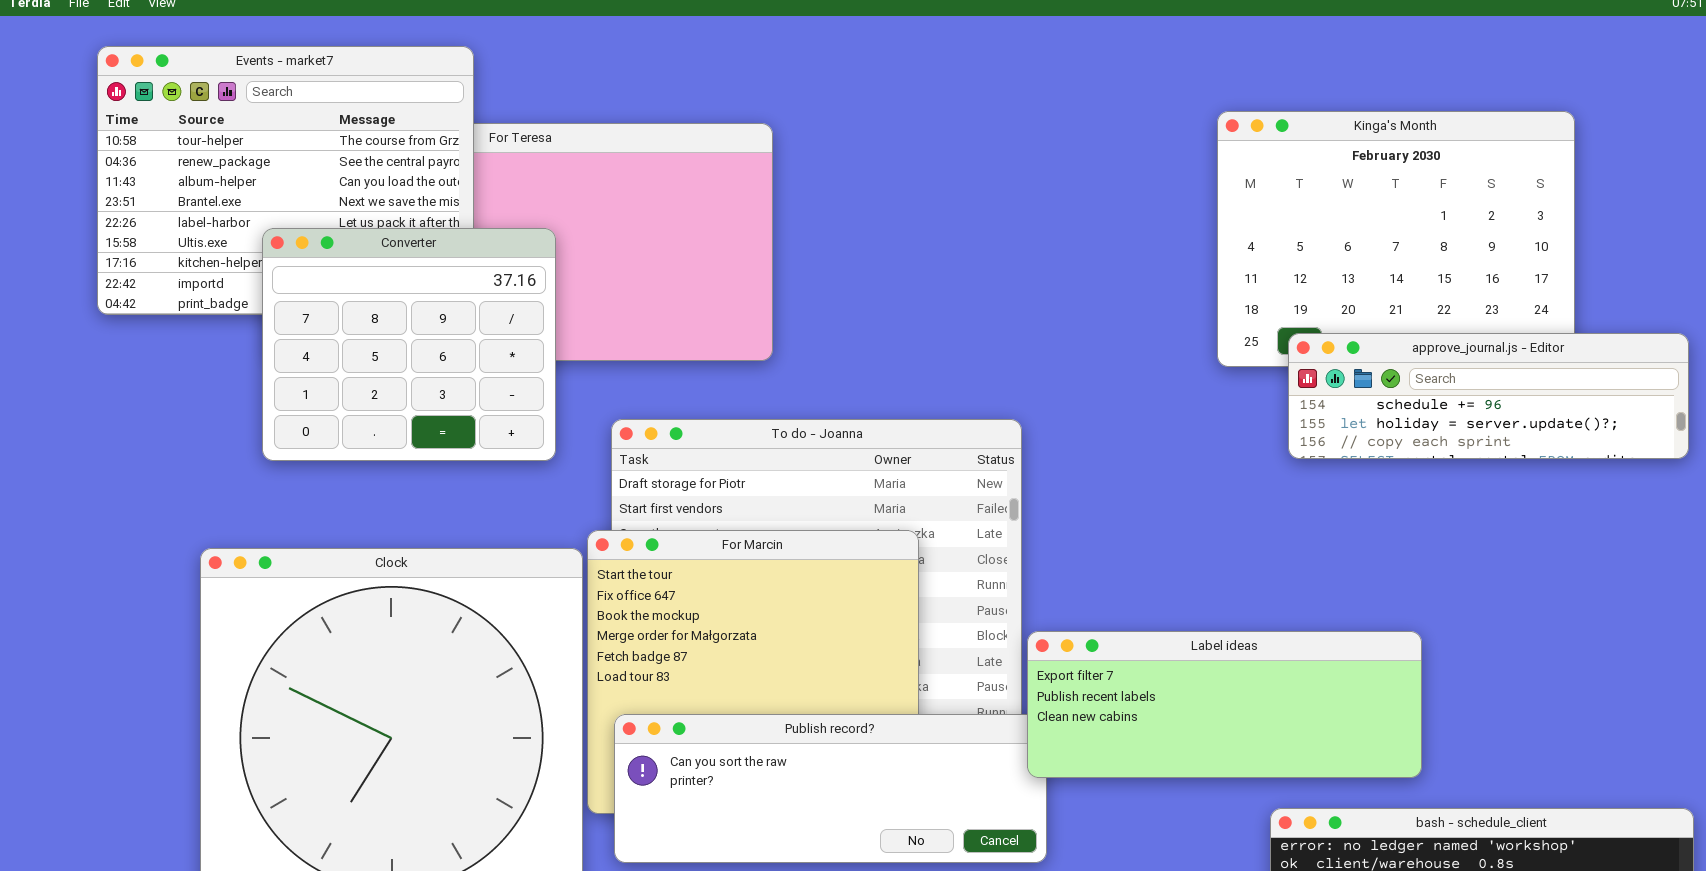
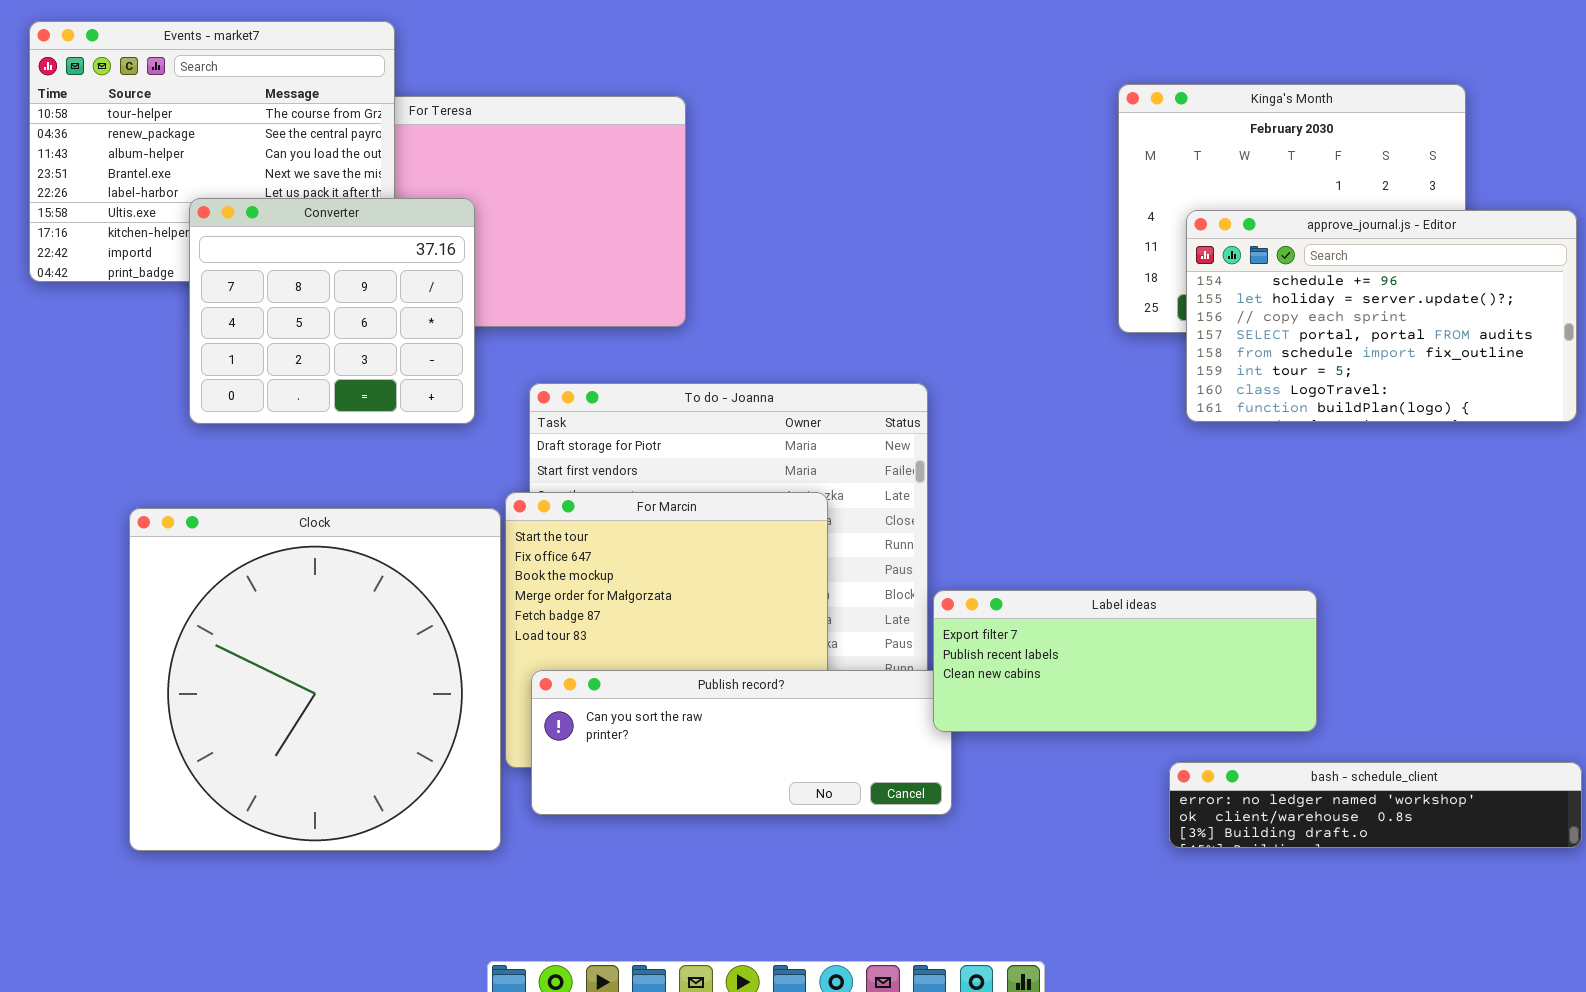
approve_journal.js - Editor: [1288,333,1689,459] -> [1186,210,1577,422], resized

